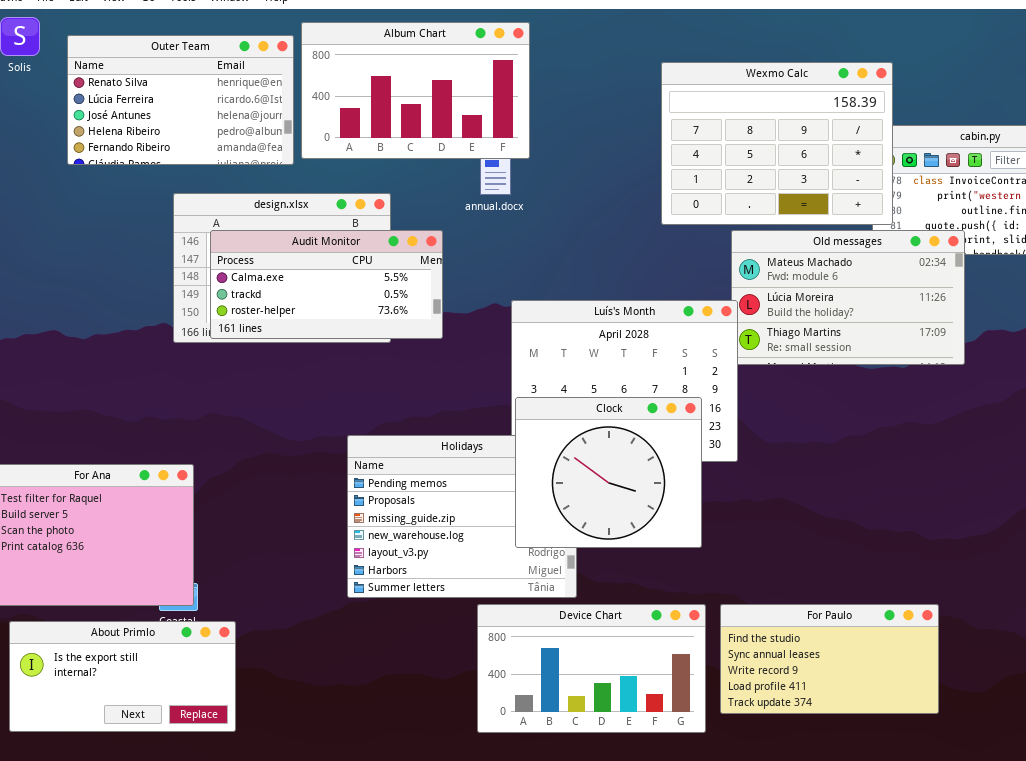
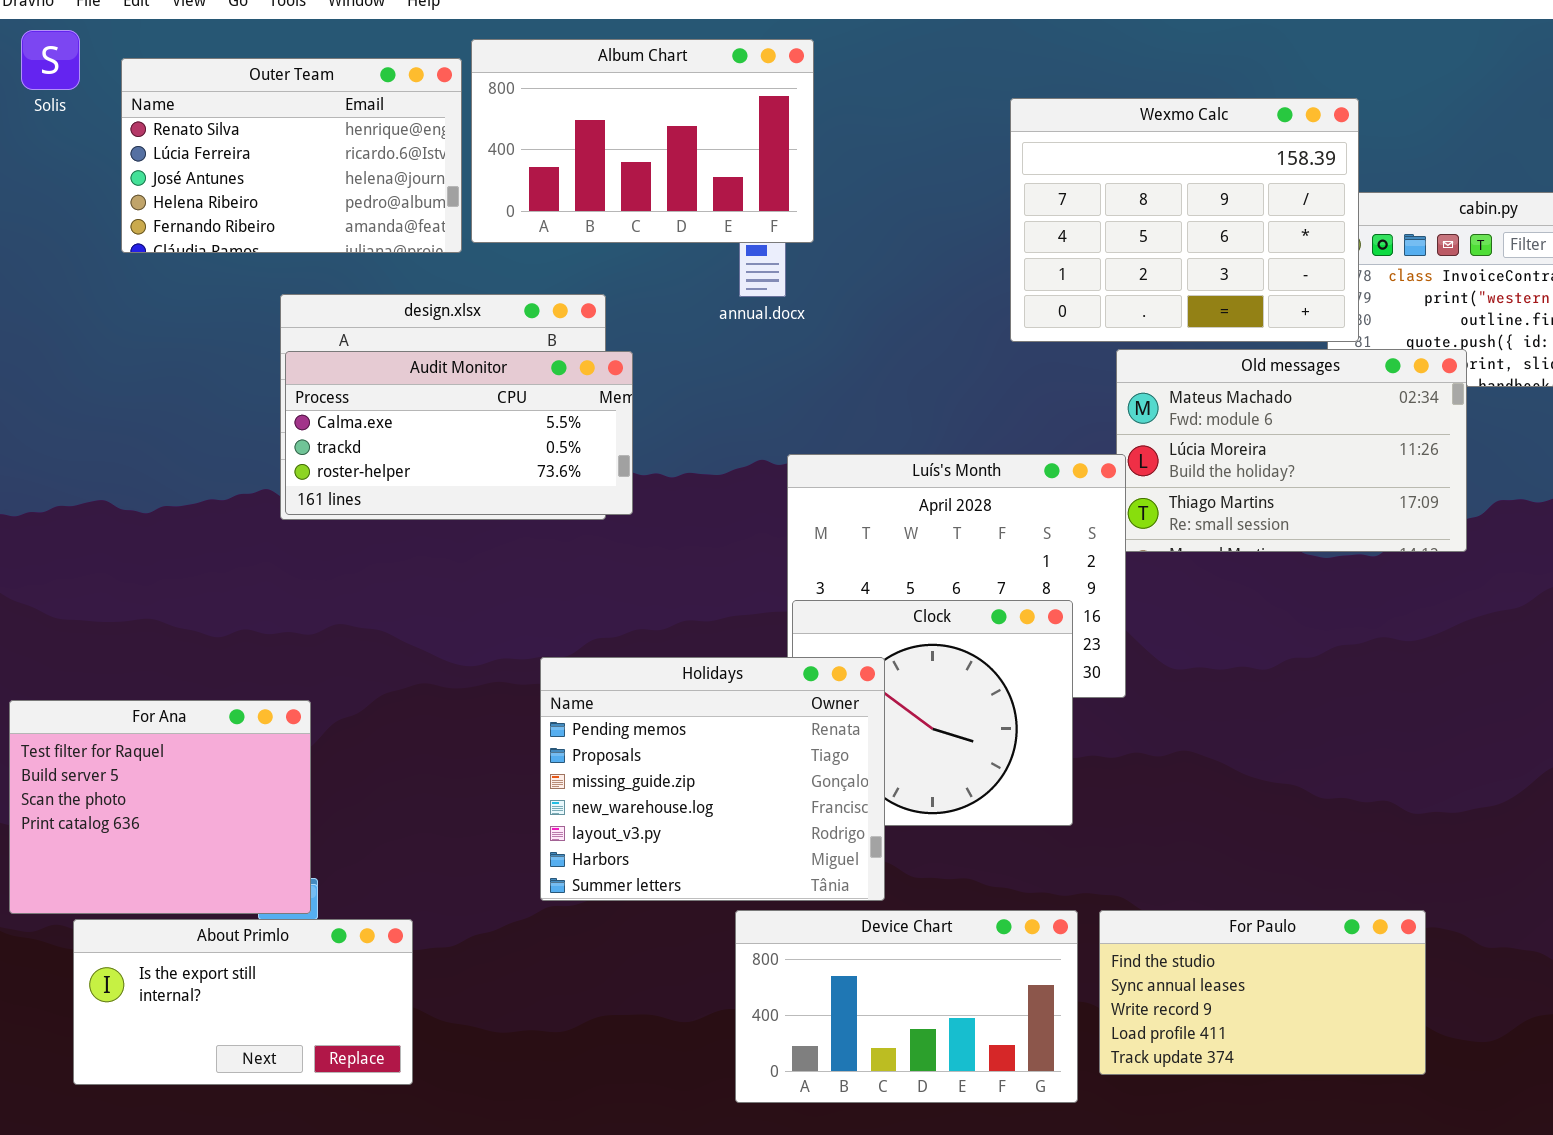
Audit Monitor: [210,230,443,339] -> [285,351,633,515], moved
Holidays: [347,435,577,598] -> [540,657,885,901], raised
About Primlo: [9,621,236,732] -> [73,919,413,1085], moved

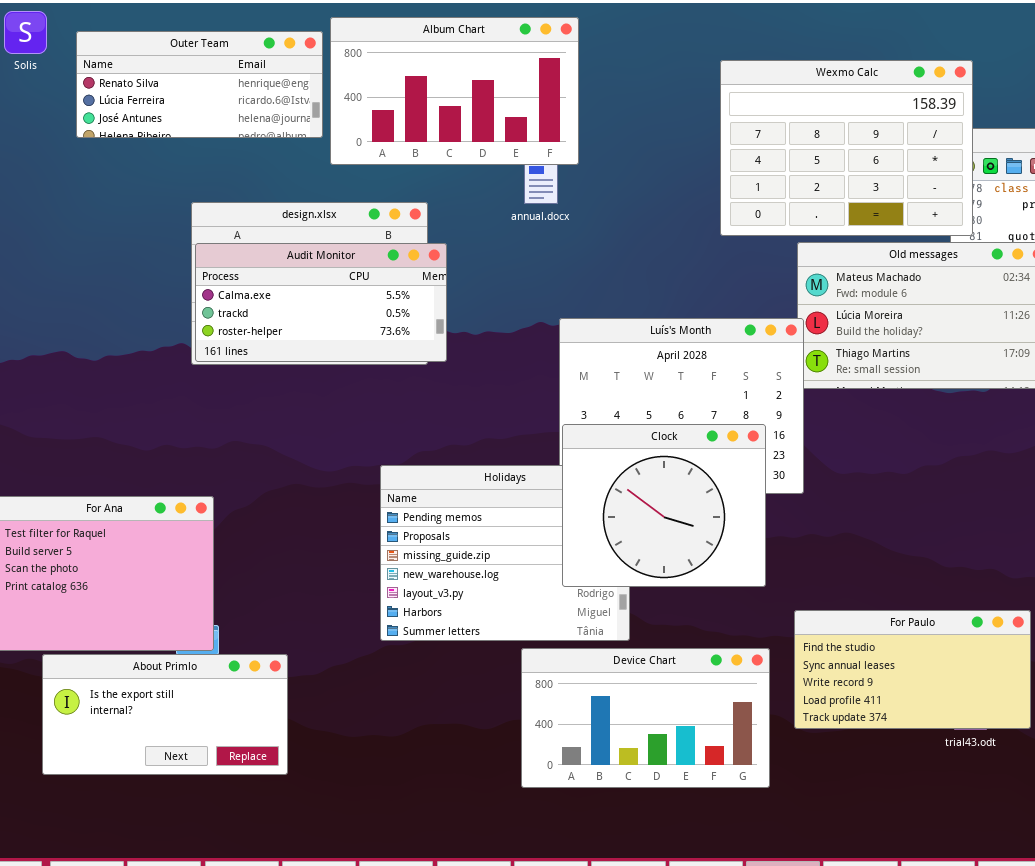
Outer Team: [121,58,462,253] -> [76,31,323,138], resized
Clock: [792,600,1073,826] -> [562,424,766,587], raised
For Paulo: [1099,910,1426,1075] -> [794,610,1031,729], moved

